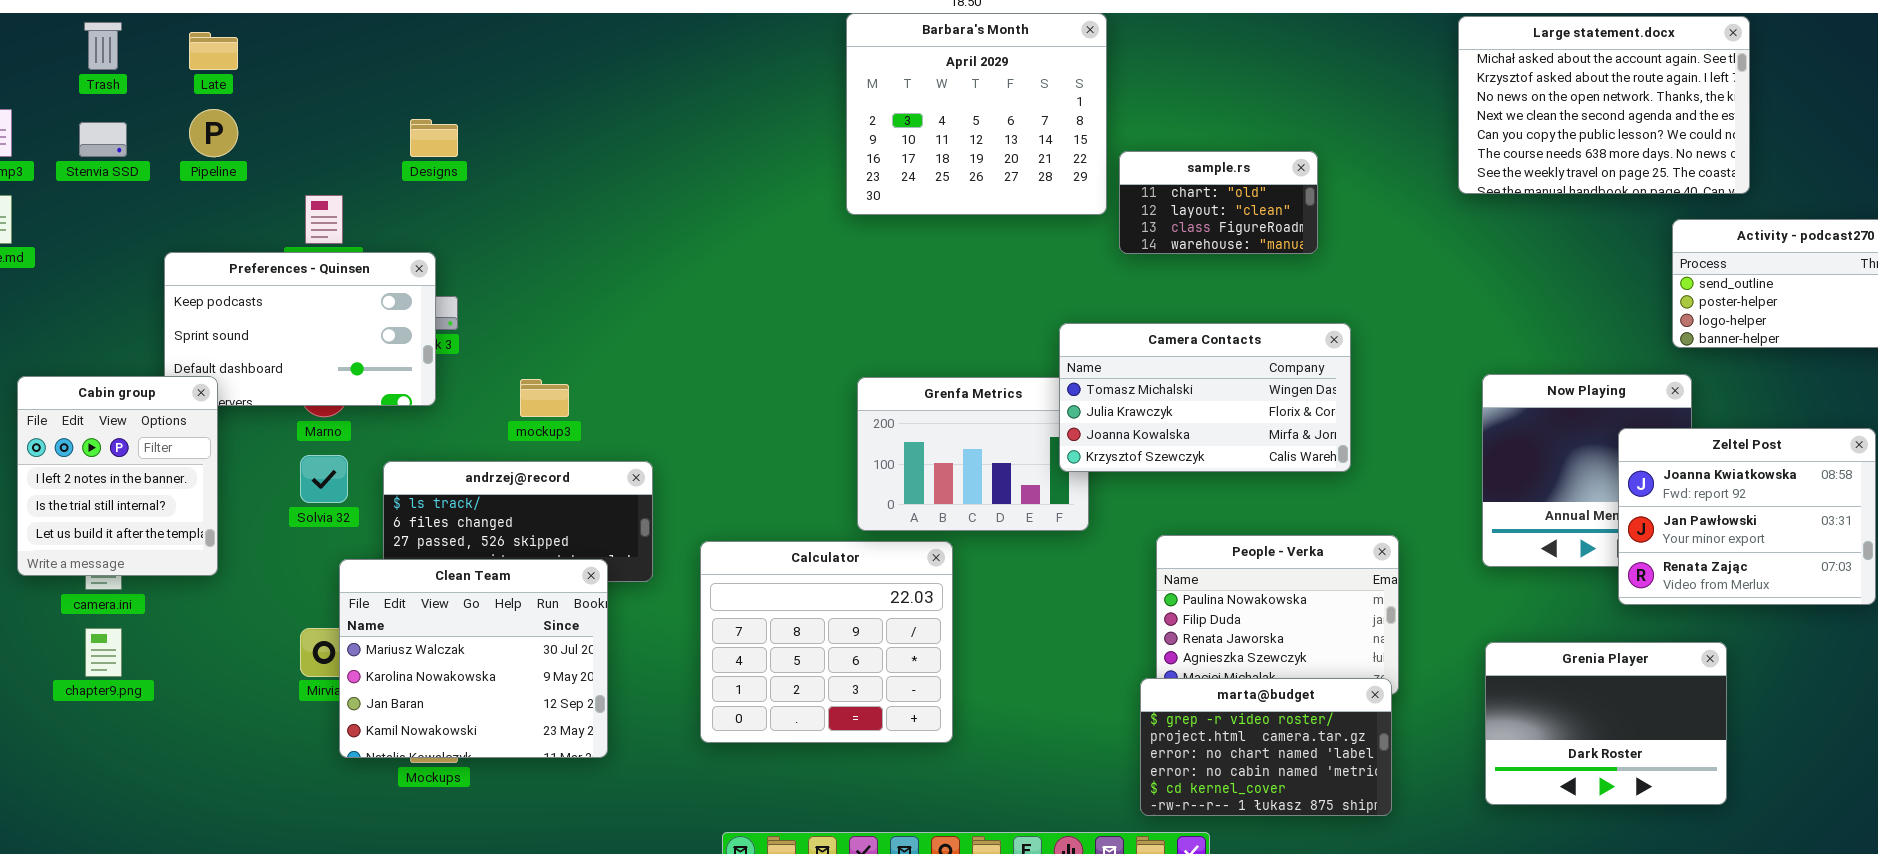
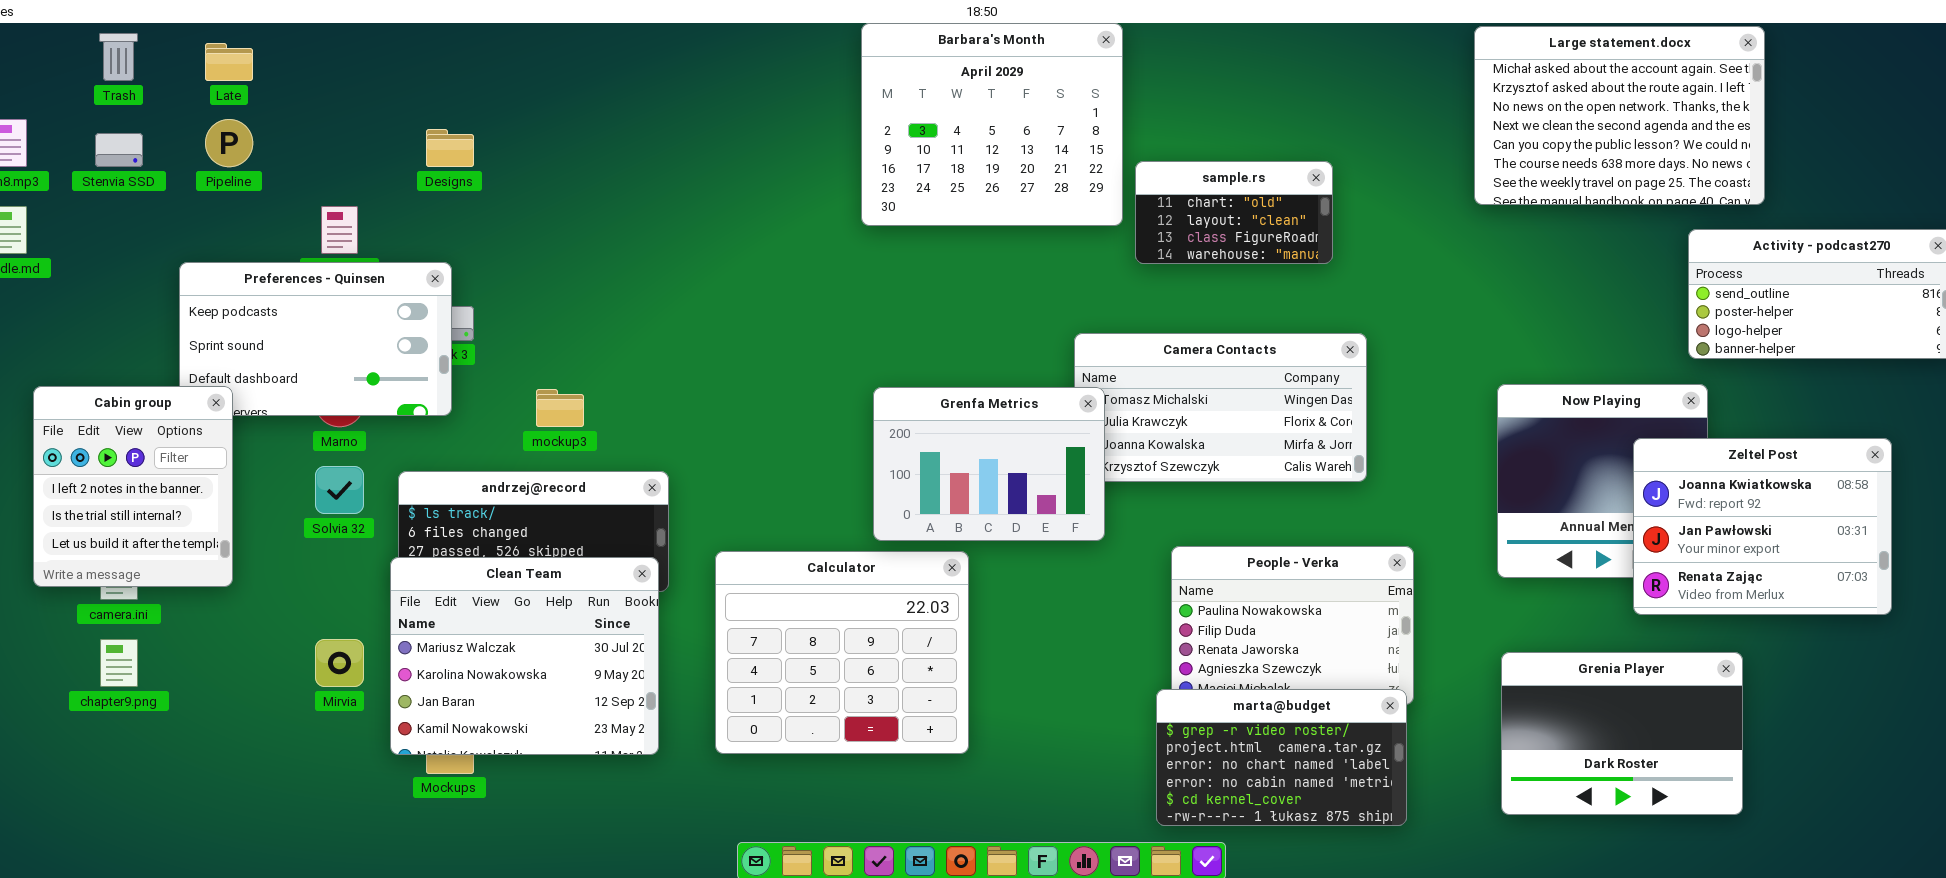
Grenfa Metrics: [857,377,1089,531] -> [873,387,1105,541], raised
Clean Team: [339,559,608,758] -> [390,557,659,755], moved

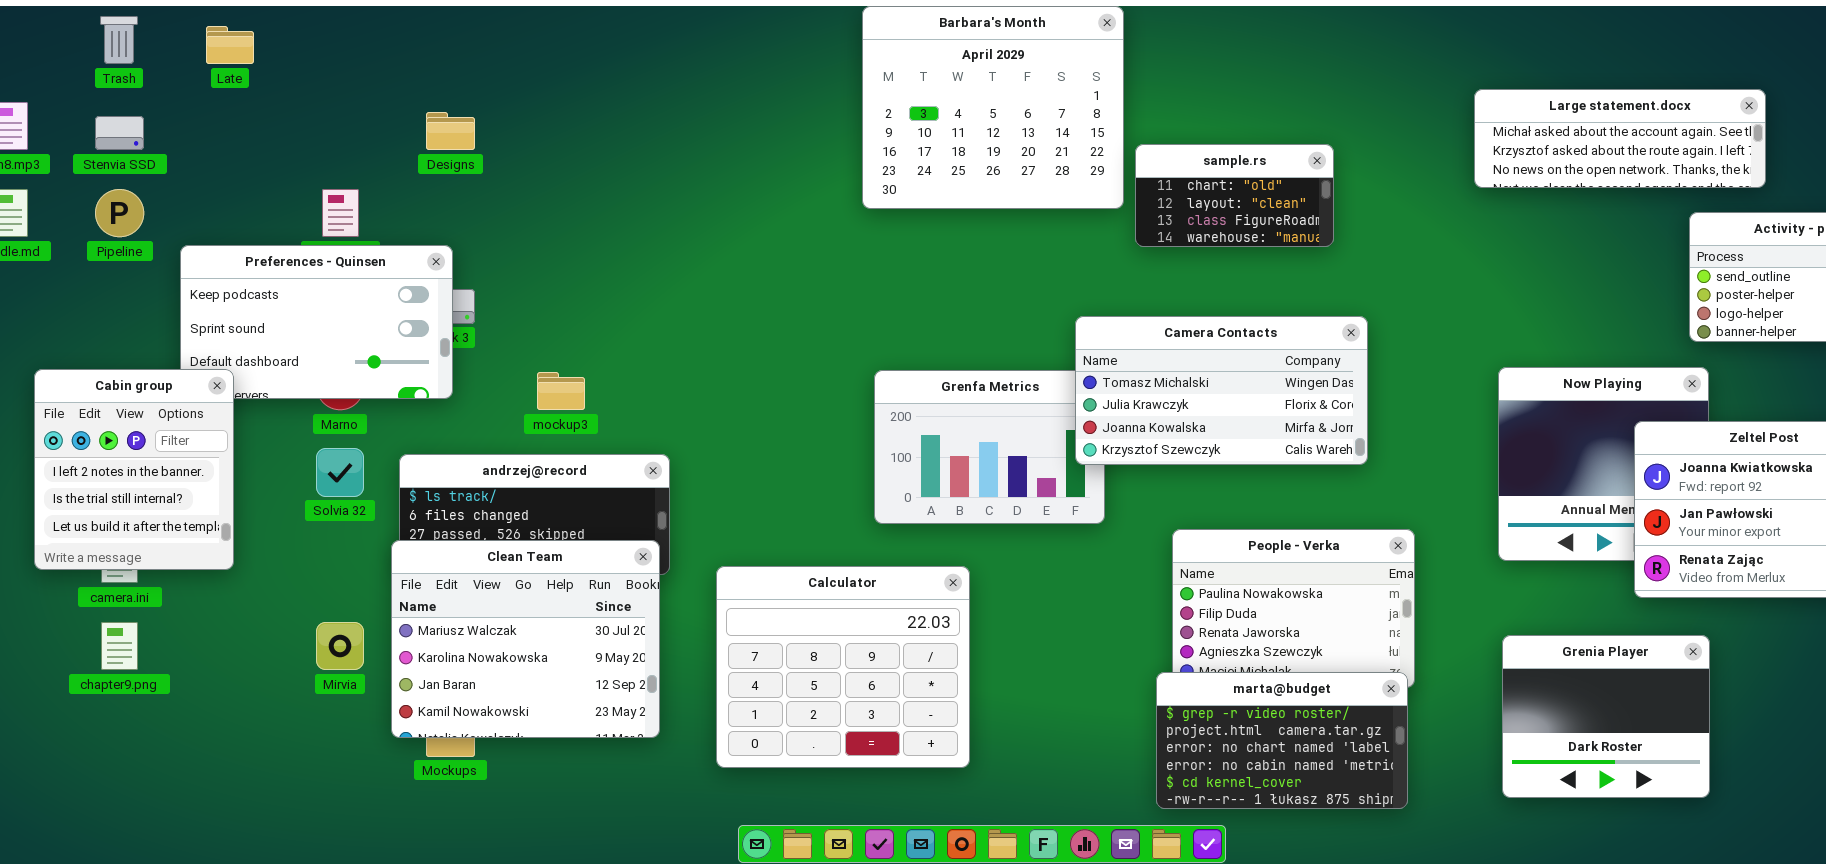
Large statement.docx: [1474,26,1765,205] -> [1474,89,1766,188], resized
Pipeline: [205,119,253,167] -> [95,189,144,237], moved
Camera Contacts: [1074,333,1367,482] -> [1075,316,1368,465], raised
Calculator: [715,551,969,754] -> [716,566,970,768], moved
Grenia Player: [1501,652,1743,815] -> [1502,635,1710,798], resized

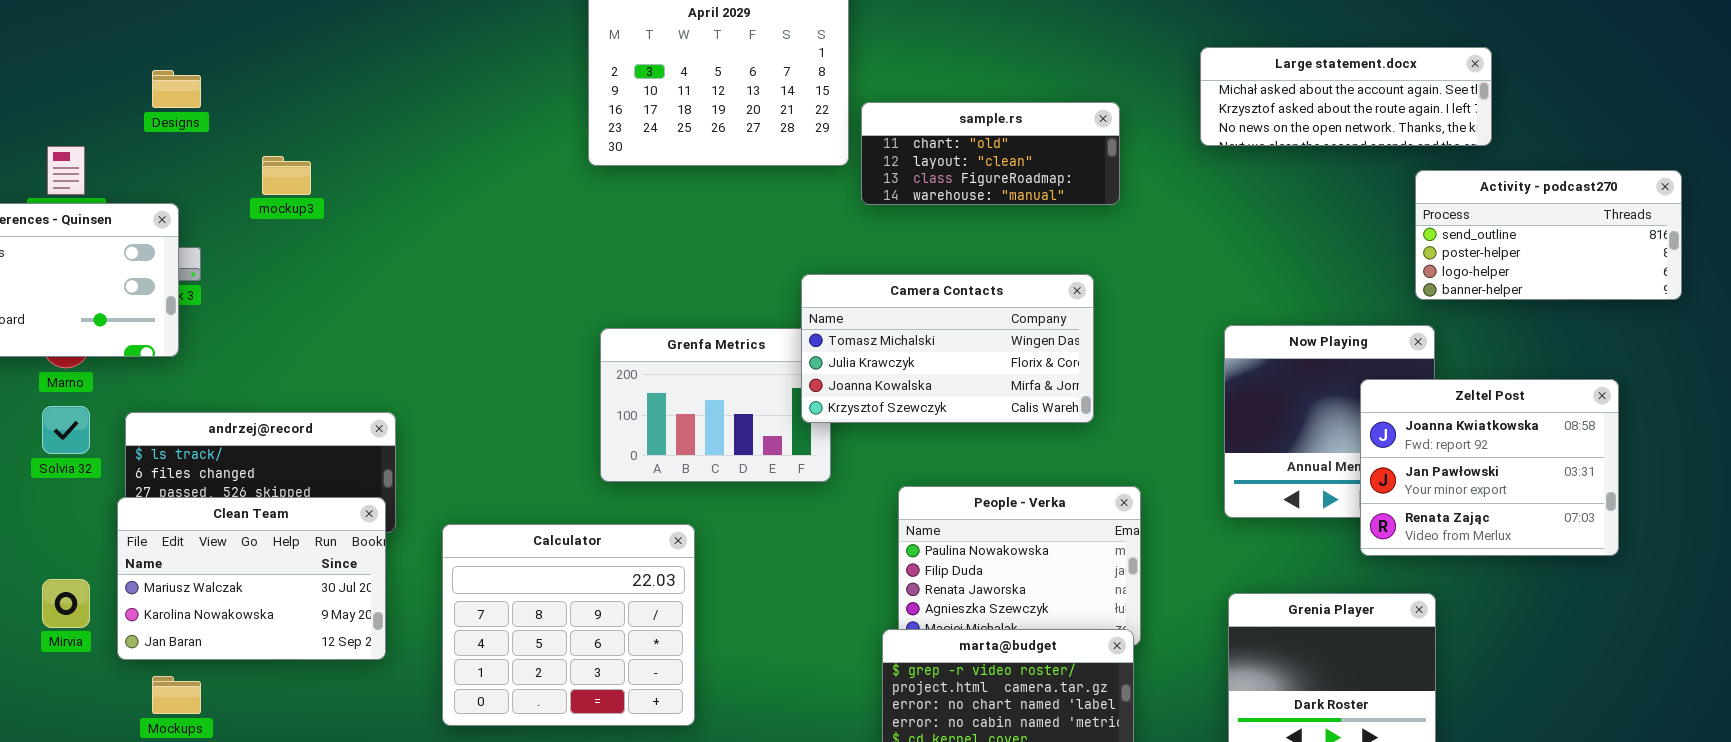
sample.rs: [1135,144,1334,247] -> [861,102,1120,205], resized
mockup3: [537,372,585,410] -> [262,156,311,195], moved
Clean Team: [391,540,660,738] -> [117,497,386,660], resized

